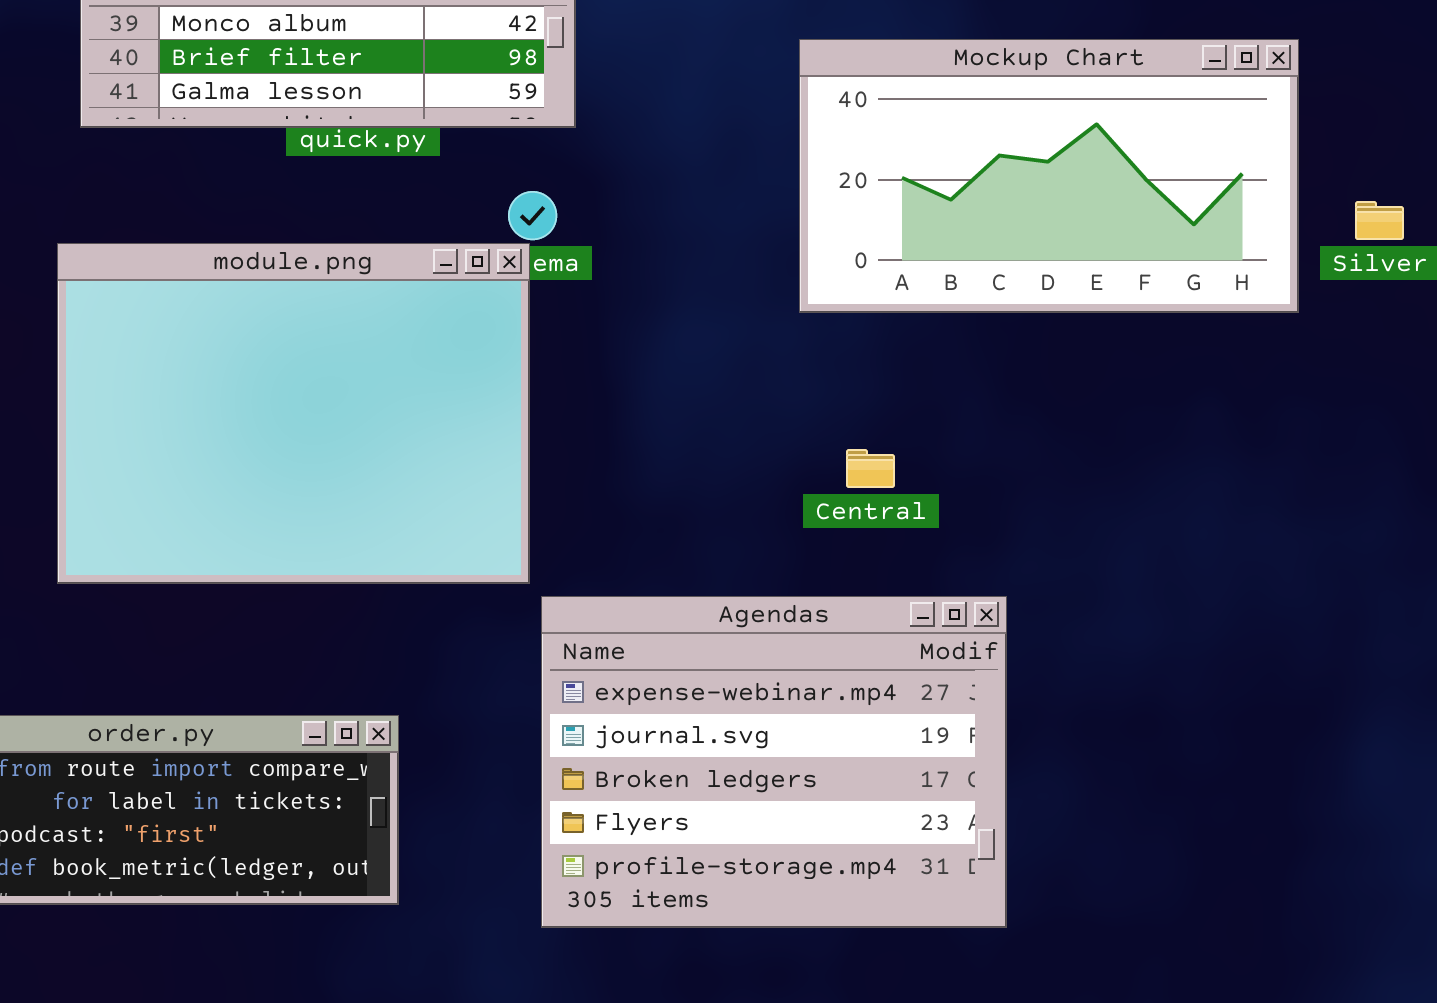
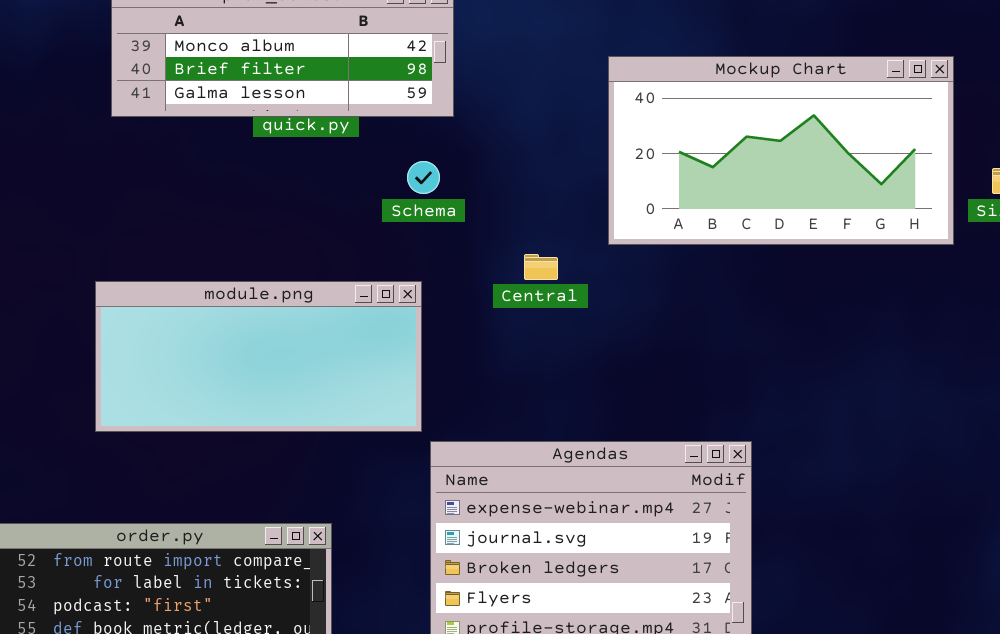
module.png: [57,243,530,584] -> [95,281,422,432], resized
Central: [846,449,895,488] -> [524,254,558,280], moved

